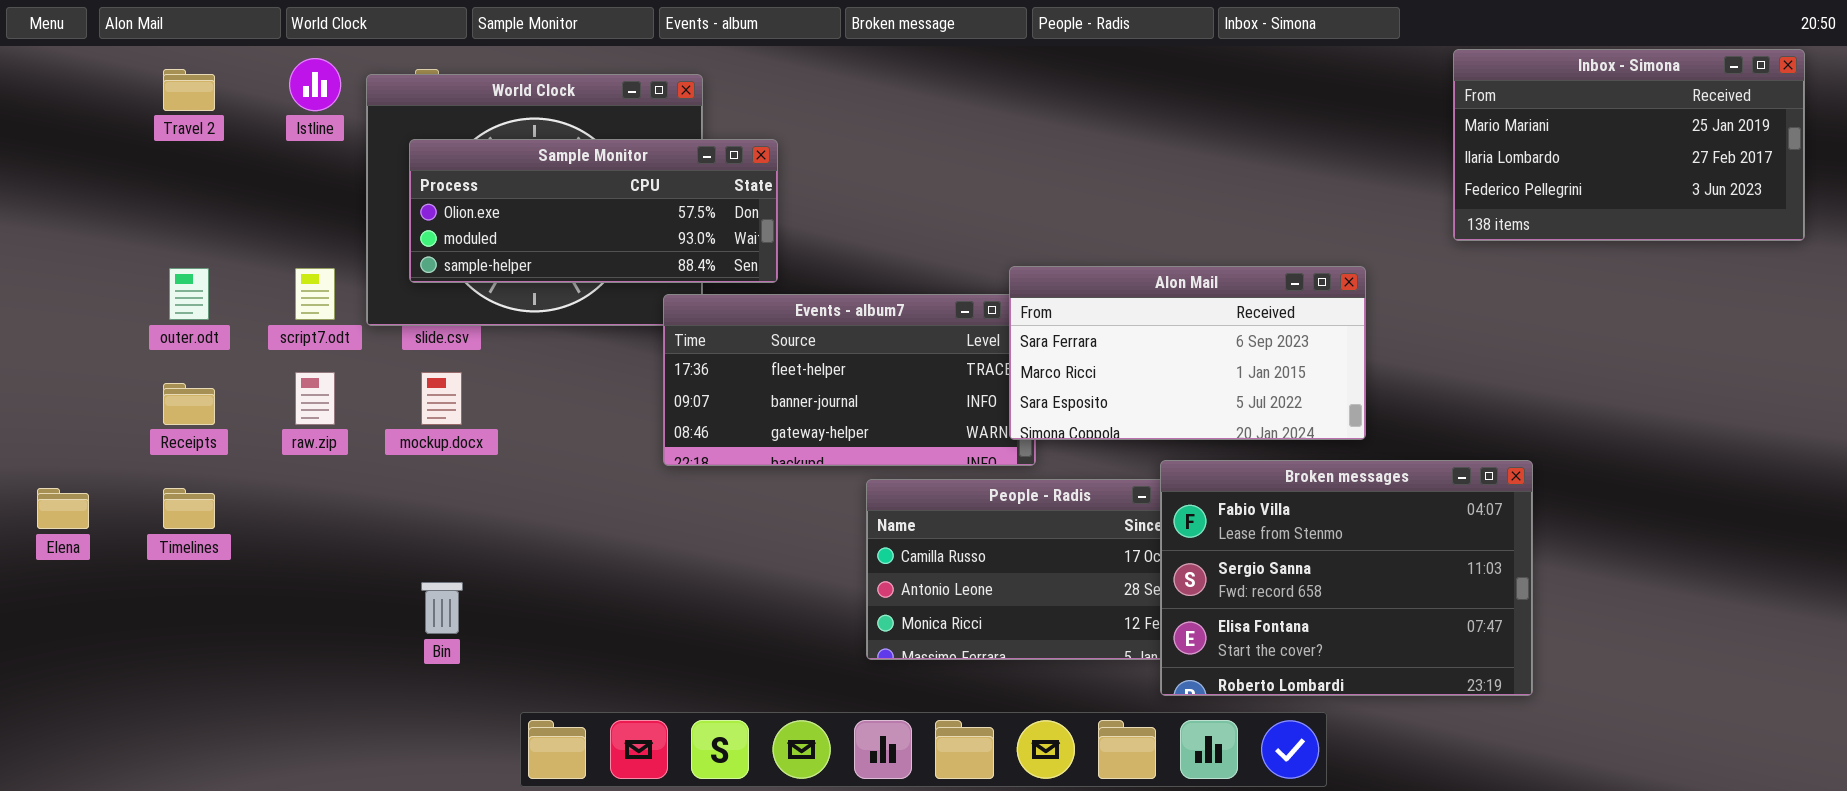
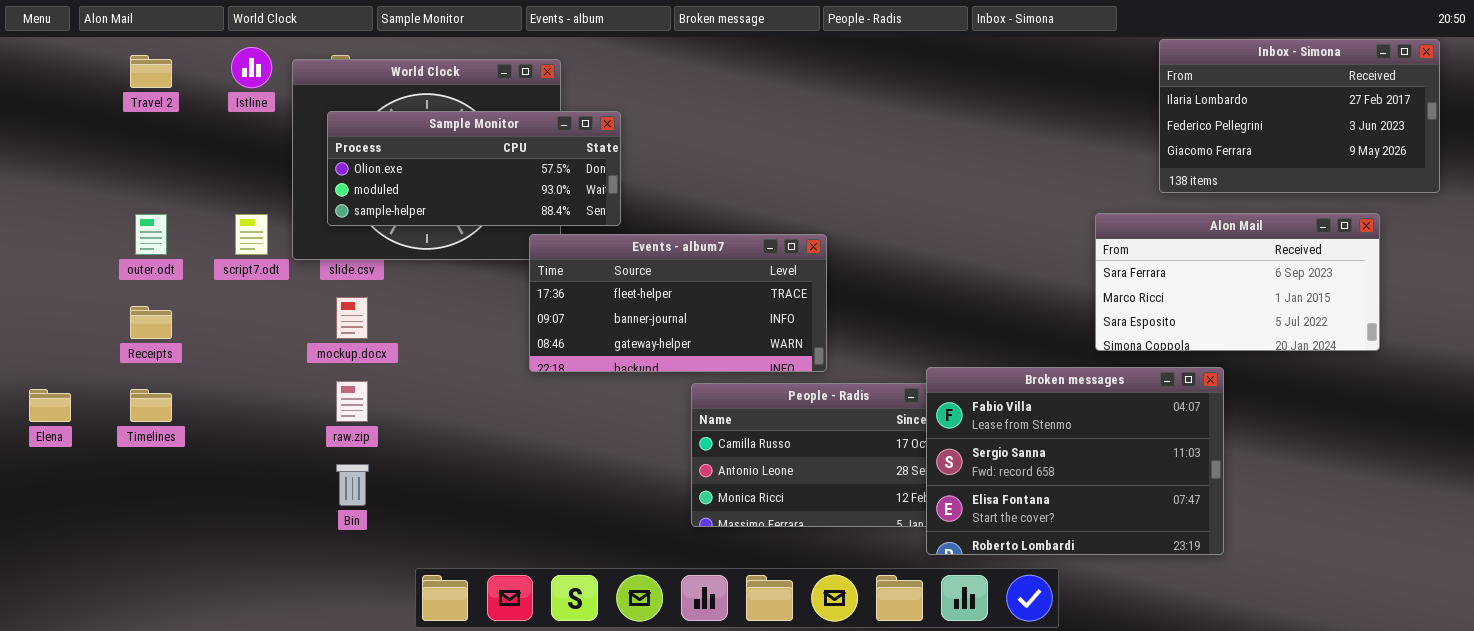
Inbox - Simona: [1453,49,1805,241] -> [1159,39,1440,193], scrolled down 1 row
Alon Mail: [1009,266,1366,440] -> [1095,213,1380,351], moved
raw.zip: [295,372,335,425] -> [336,381,368,422], moved

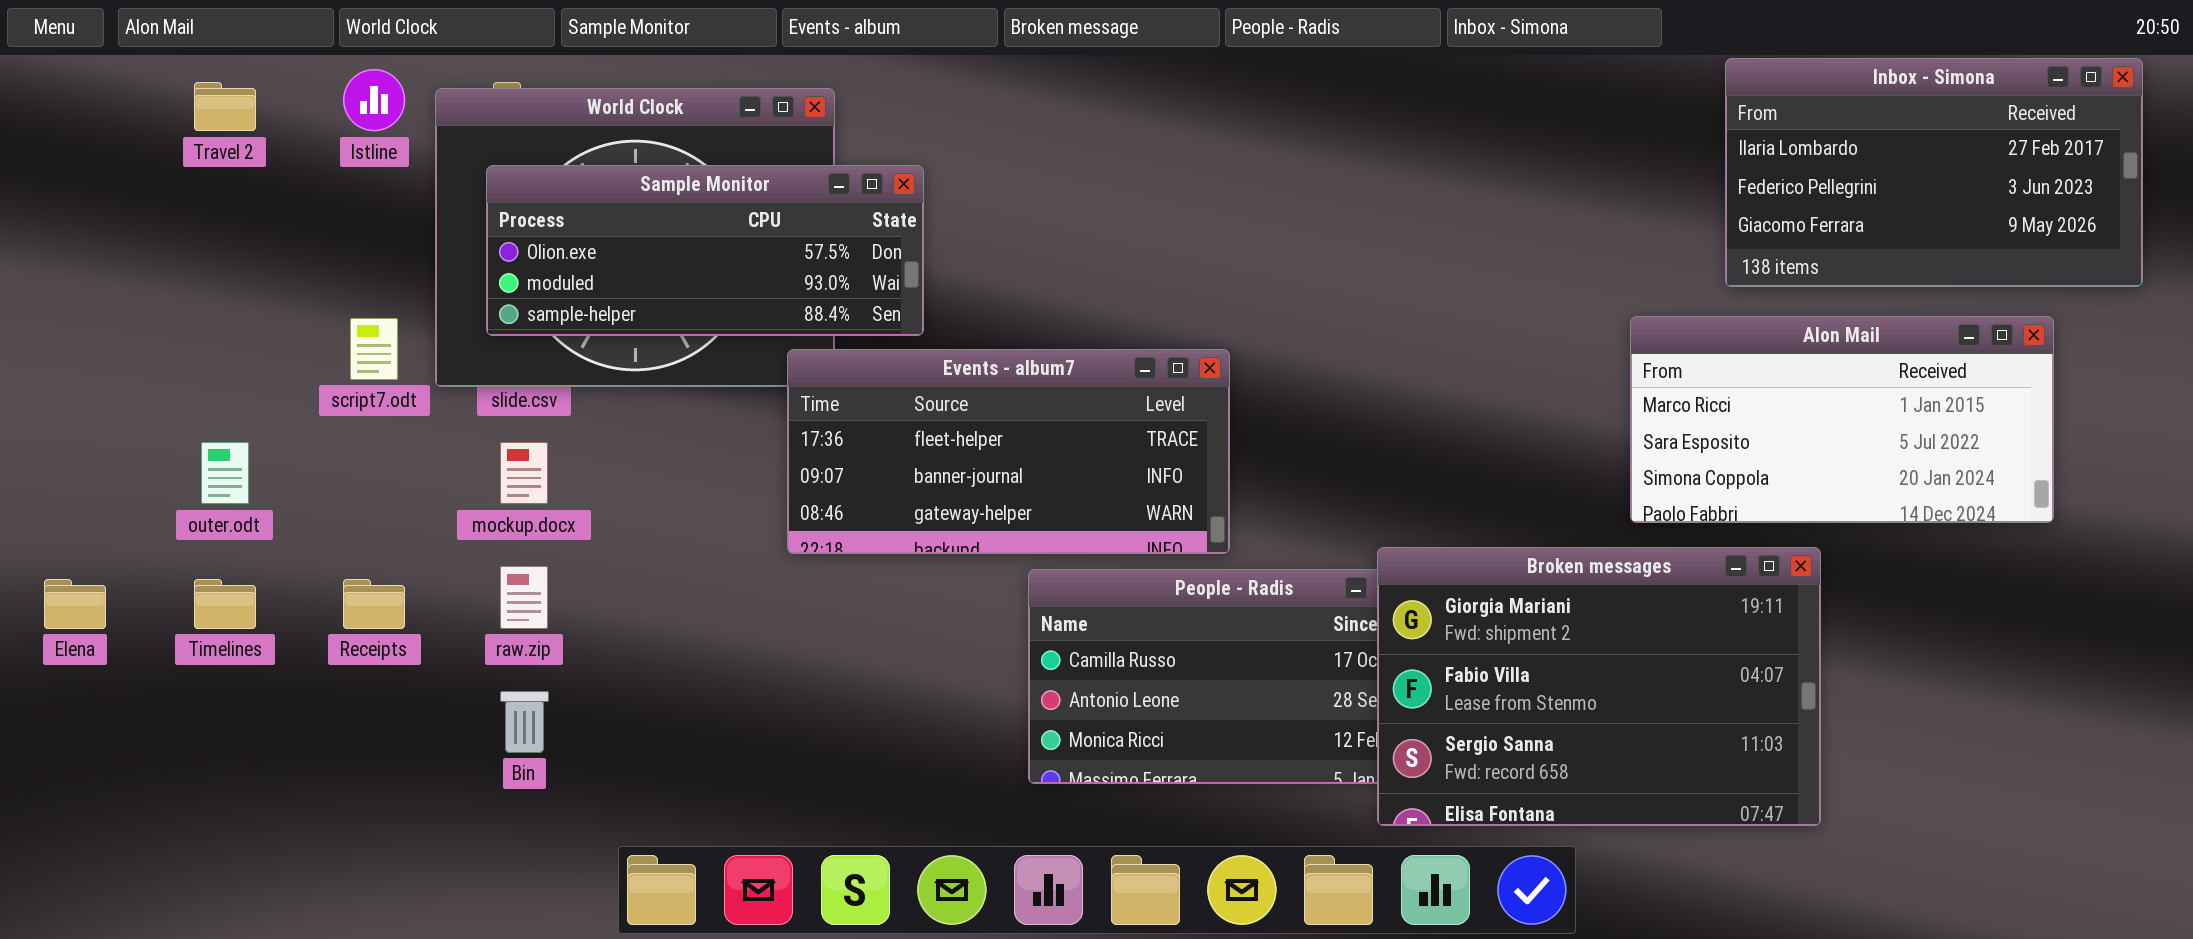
Alon Mail: [1095,213,1380,351] -> [1630,316,2054,523], scrolled down 1 row
outer.odt: [135,214,167,255] -> [201,442,249,504], moved
Receipts: [130,306,172,339] -> [343,579,405,629], moved
Broken messages: [926,367,1224,555] -> [1377,547,1821,826], scrolled up 1 row

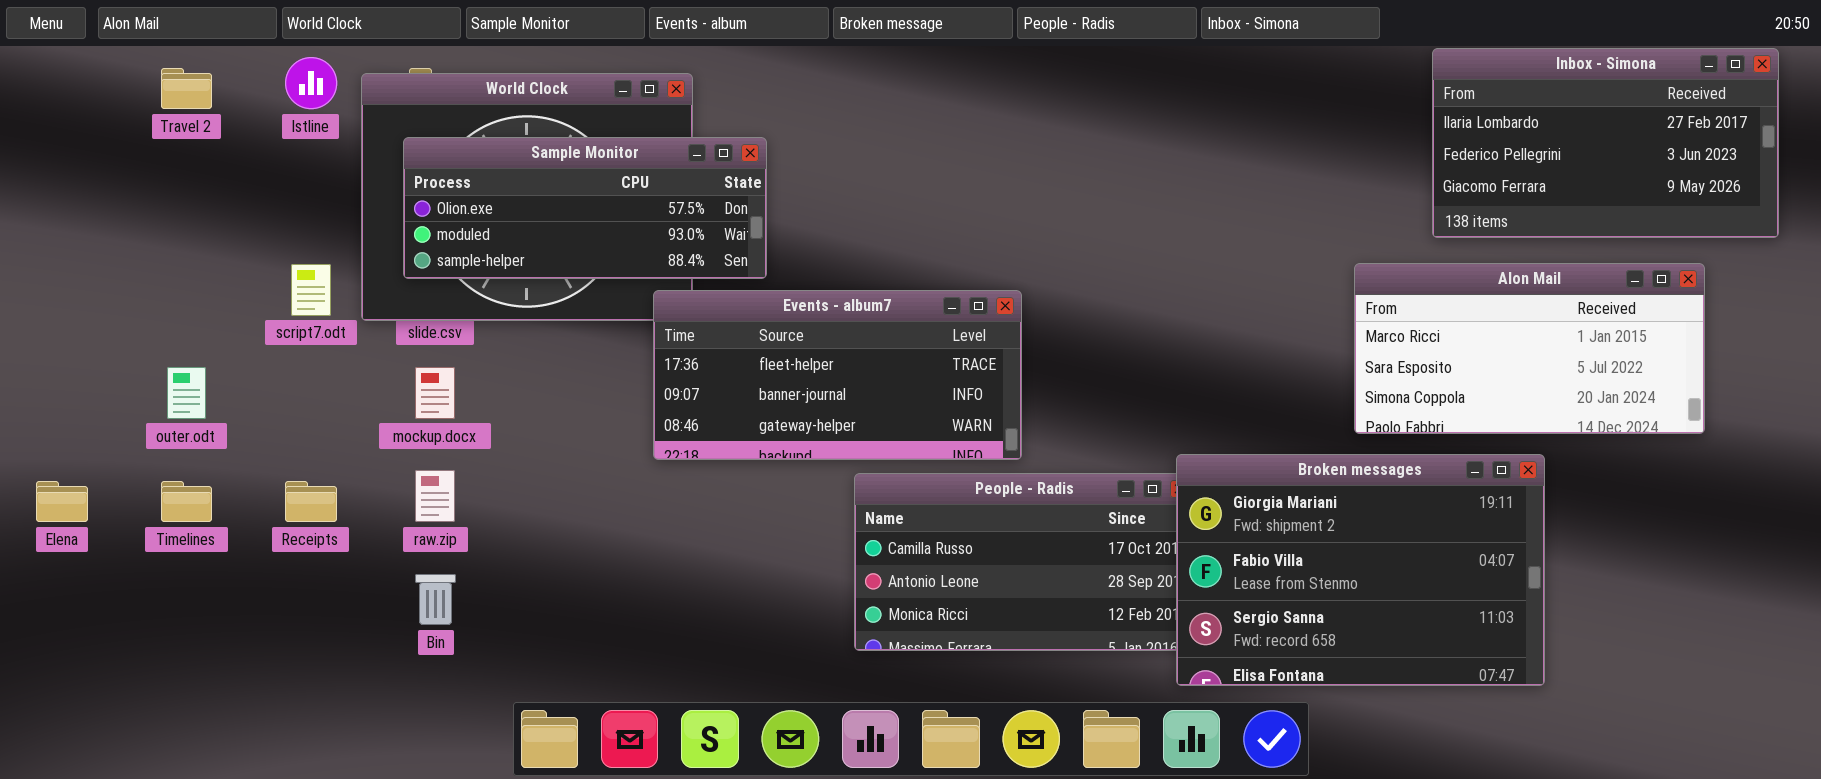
Broken messages: [1377,547,1821,826] -> [1176,454,1545,686], moved

